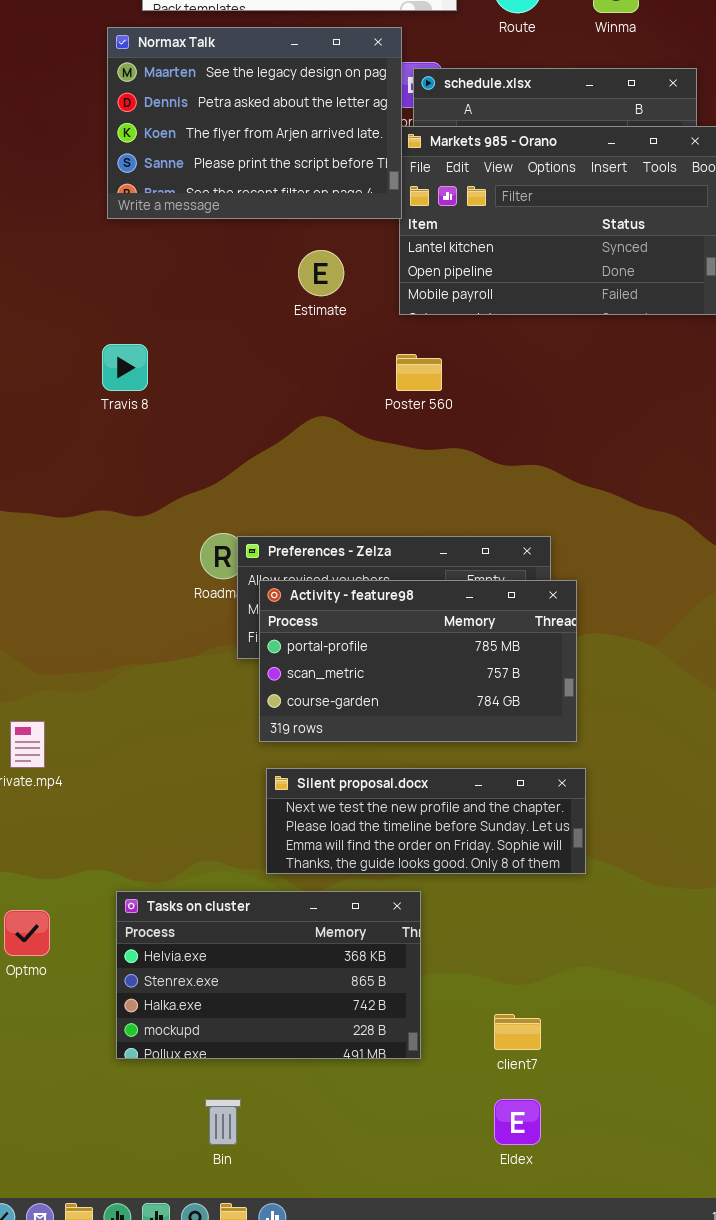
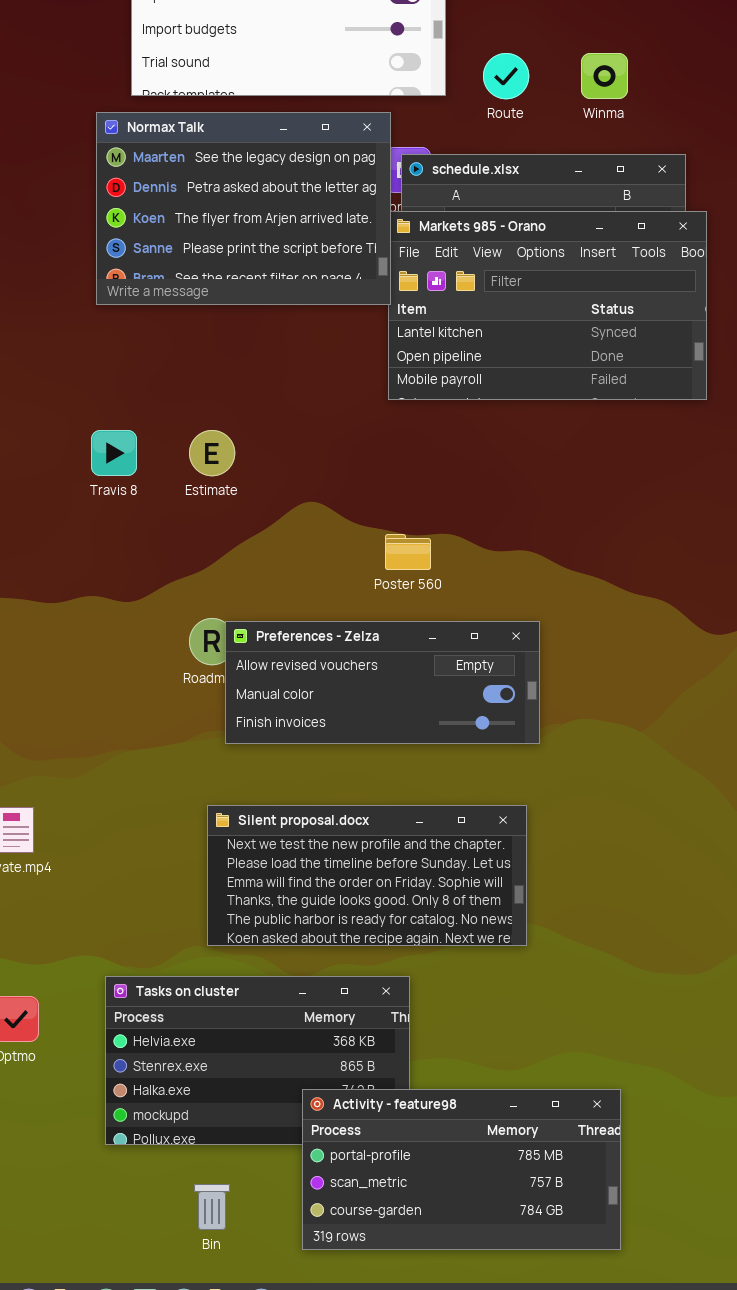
Estimate: [298,250,344,296] -> [189,430,235,476], moved
Poster 560: [396,354,442,391] -> [385,534,431,570], moved
Activity - feature98: [259,580,577,742] -> [302,1089,621,1250], moved
Silent proposal.docx: [266,768,586,874] -> [207,805,527,946], moved, resized

